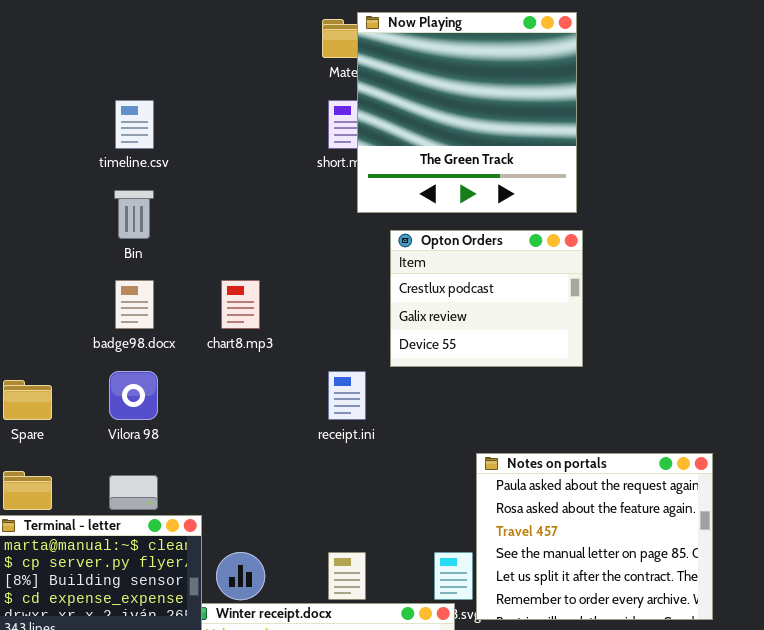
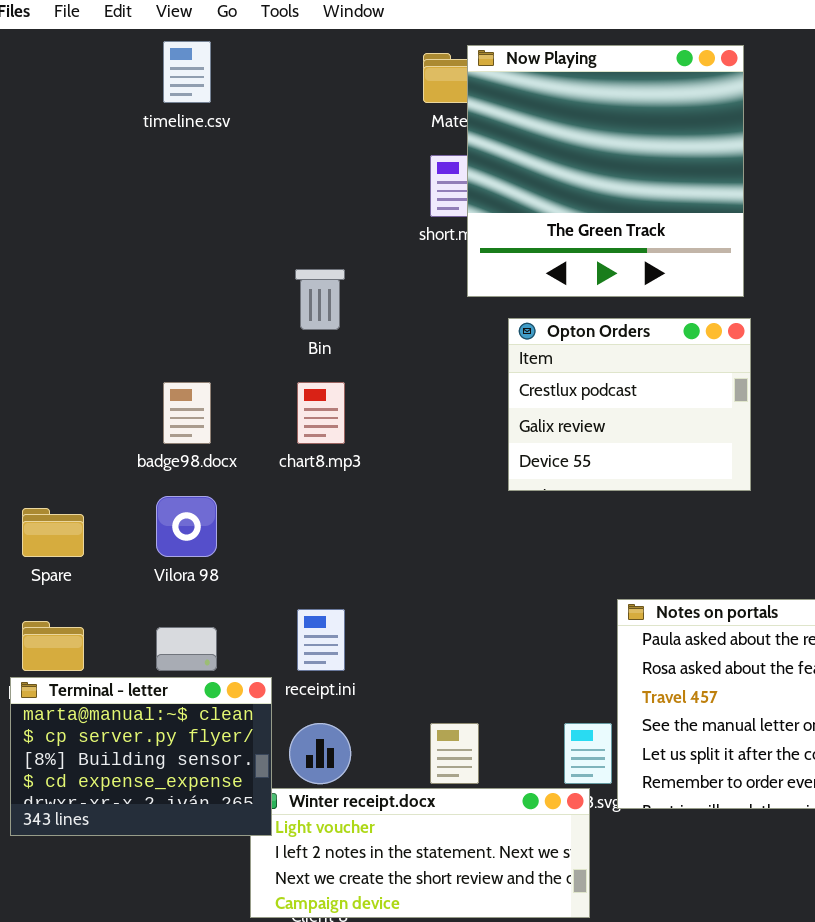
timeline.csv: [115,100,154,149] -> [163,41,211,103], moved
Bin: [114,190,154,239] -> [295,269,345,330], moved
receipt.ini: [328,371,366,420] -> [297,609,345,671], moved

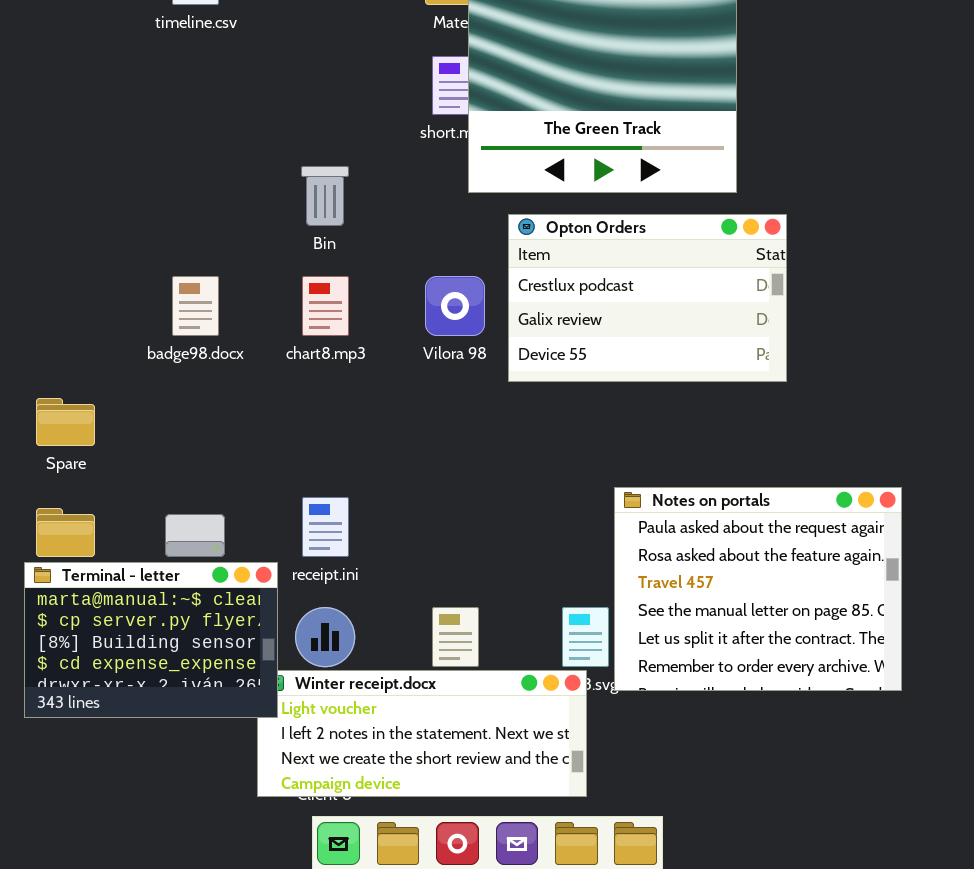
Opton Orders: [508,318,751,491] -> [508,214,787,382], resized
Vilora 98: [156,496,217,557] -> [425,276,485,336], moved

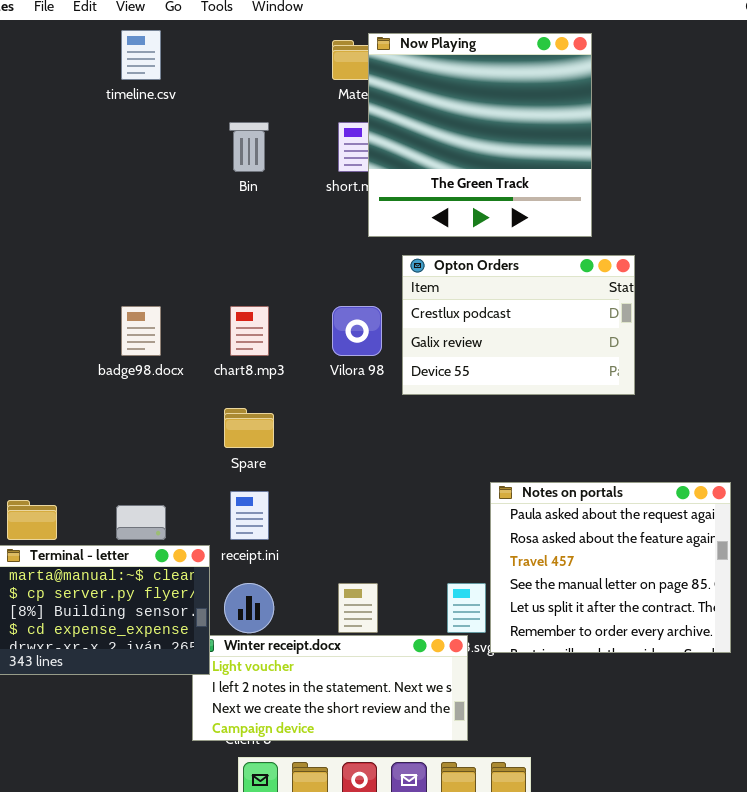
Bin: [301,166,349,226] -> [229,122,269,172], moved
Spare: [36,398,95,446] -> [224,408,274,448], moved

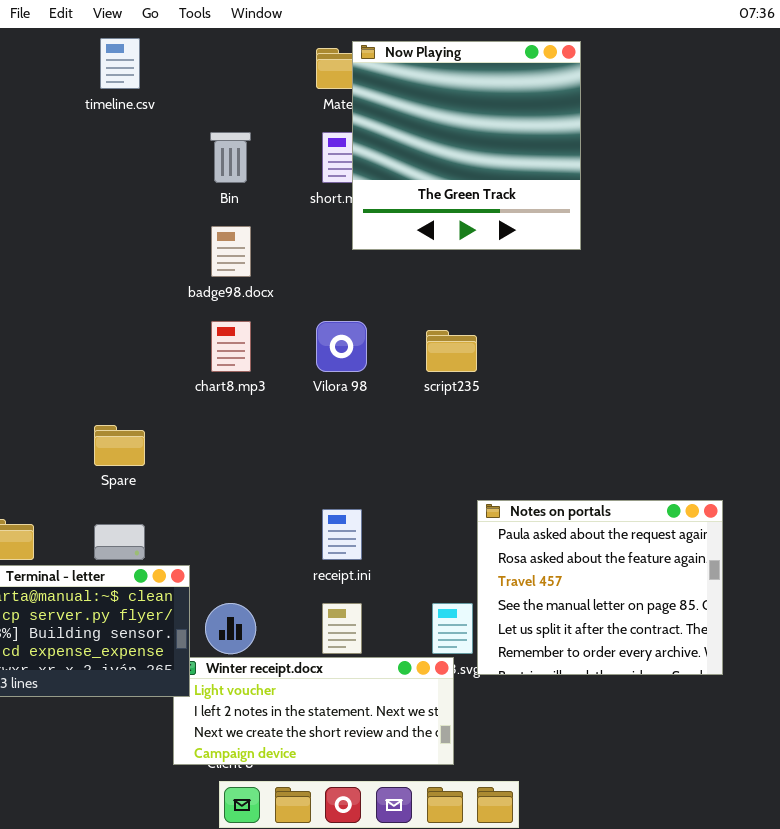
Opton Orders: [402,255,635,395] -> none, closed
badge98.docx: [121,306,161,356] -> [211,226,251,277], moved
Spare: [224,408,274,448] -> [94,425,145,466], moved
receipt.ini: [230,491,269,540] -> [322,509,362,560], moved

